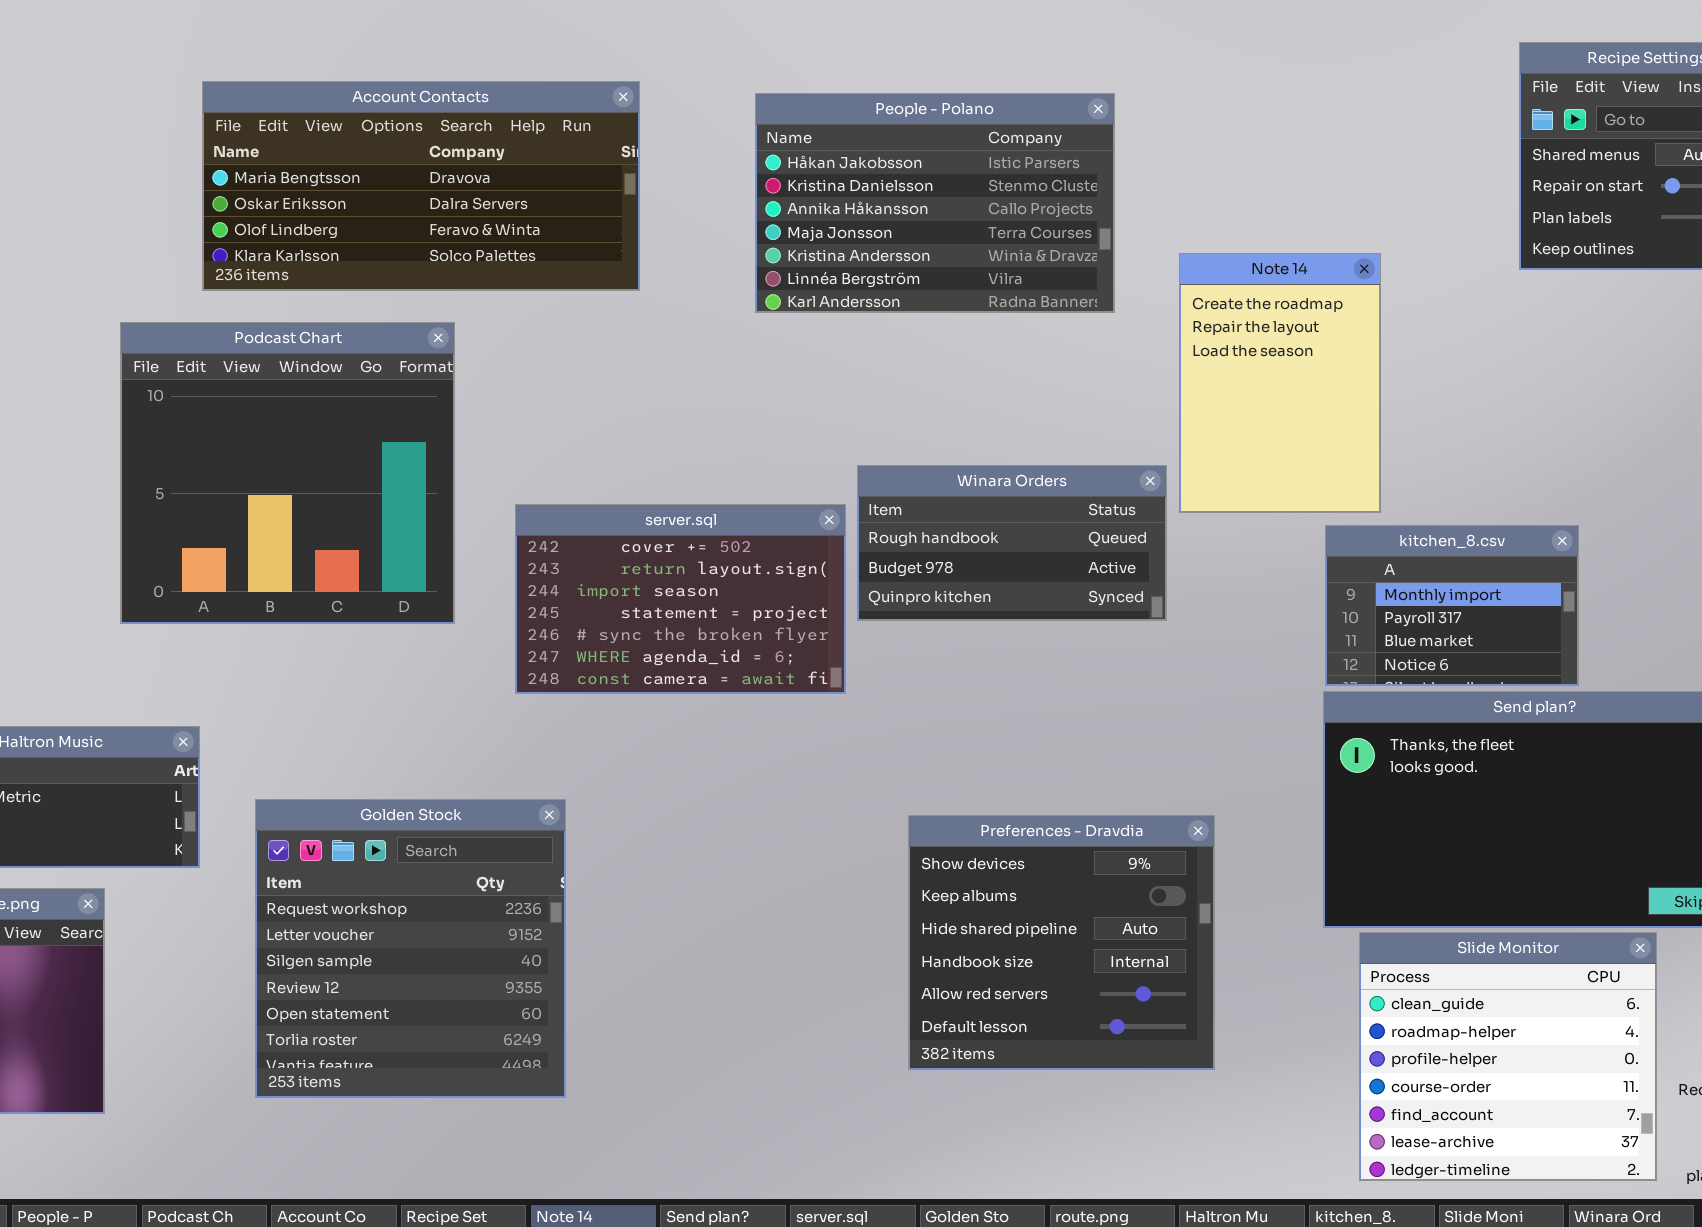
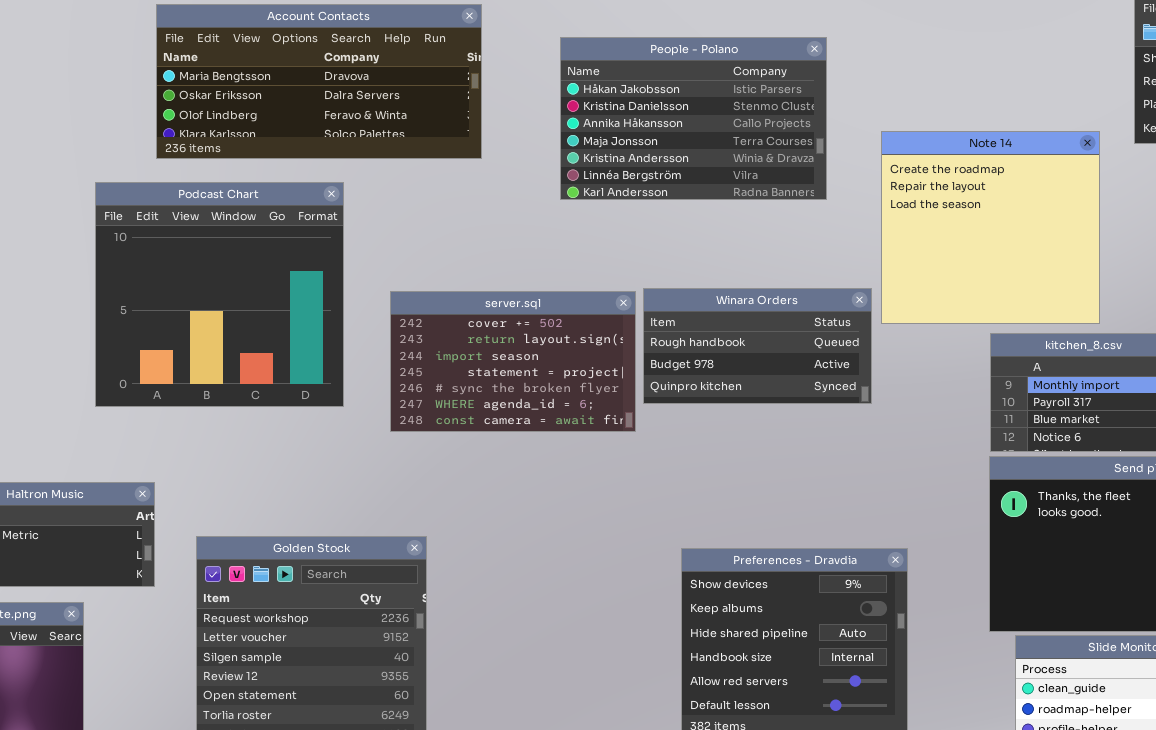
People - Polano: [755,93,1115,313] -> [560,37,827,200], moved
Note 14: [1179,253,1381,513] -> [881,131,1100,324], resized
server.sql: [515,504,846,694] -> [390,291,636,432], moved

